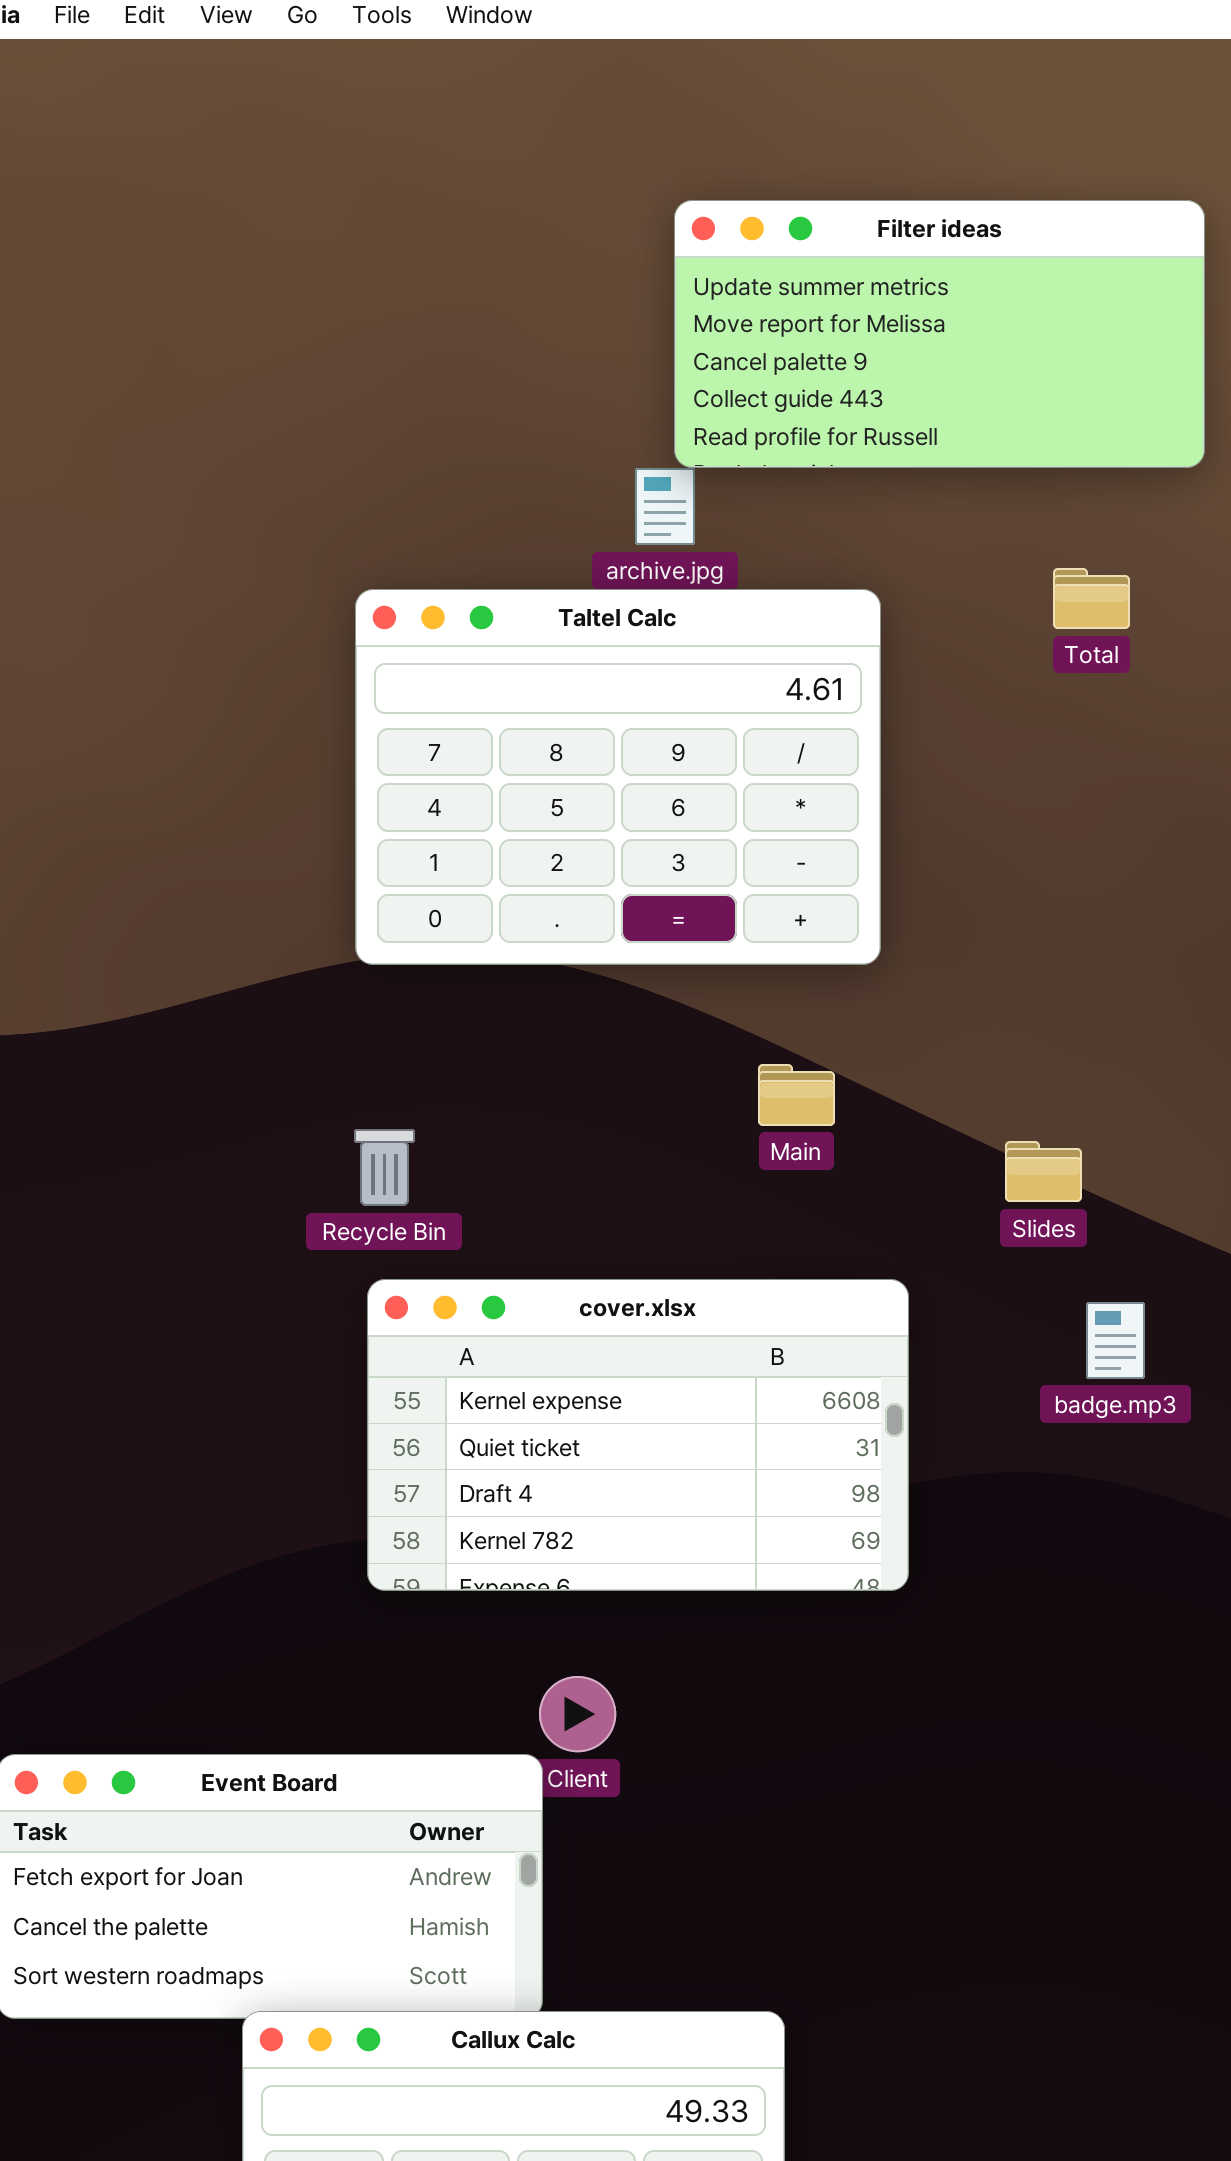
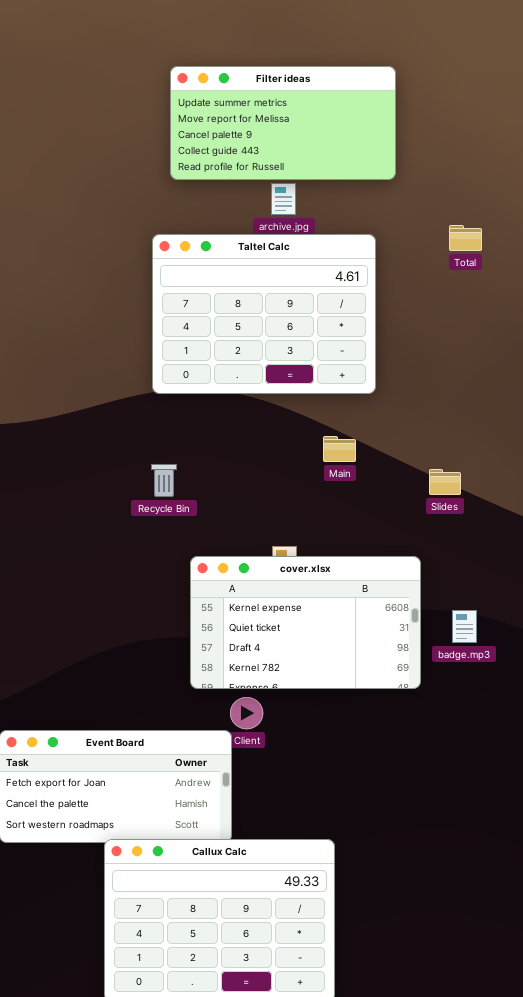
Filter ideas: [674,200,1205,468] -> [170,66,396,180], moved
cover.xlsx: [367,1279,909,1591] -> [190,556,421,689], moved
badge.mp3: [1086,1302,1145,1379] -> [452,610,477,643], moved

